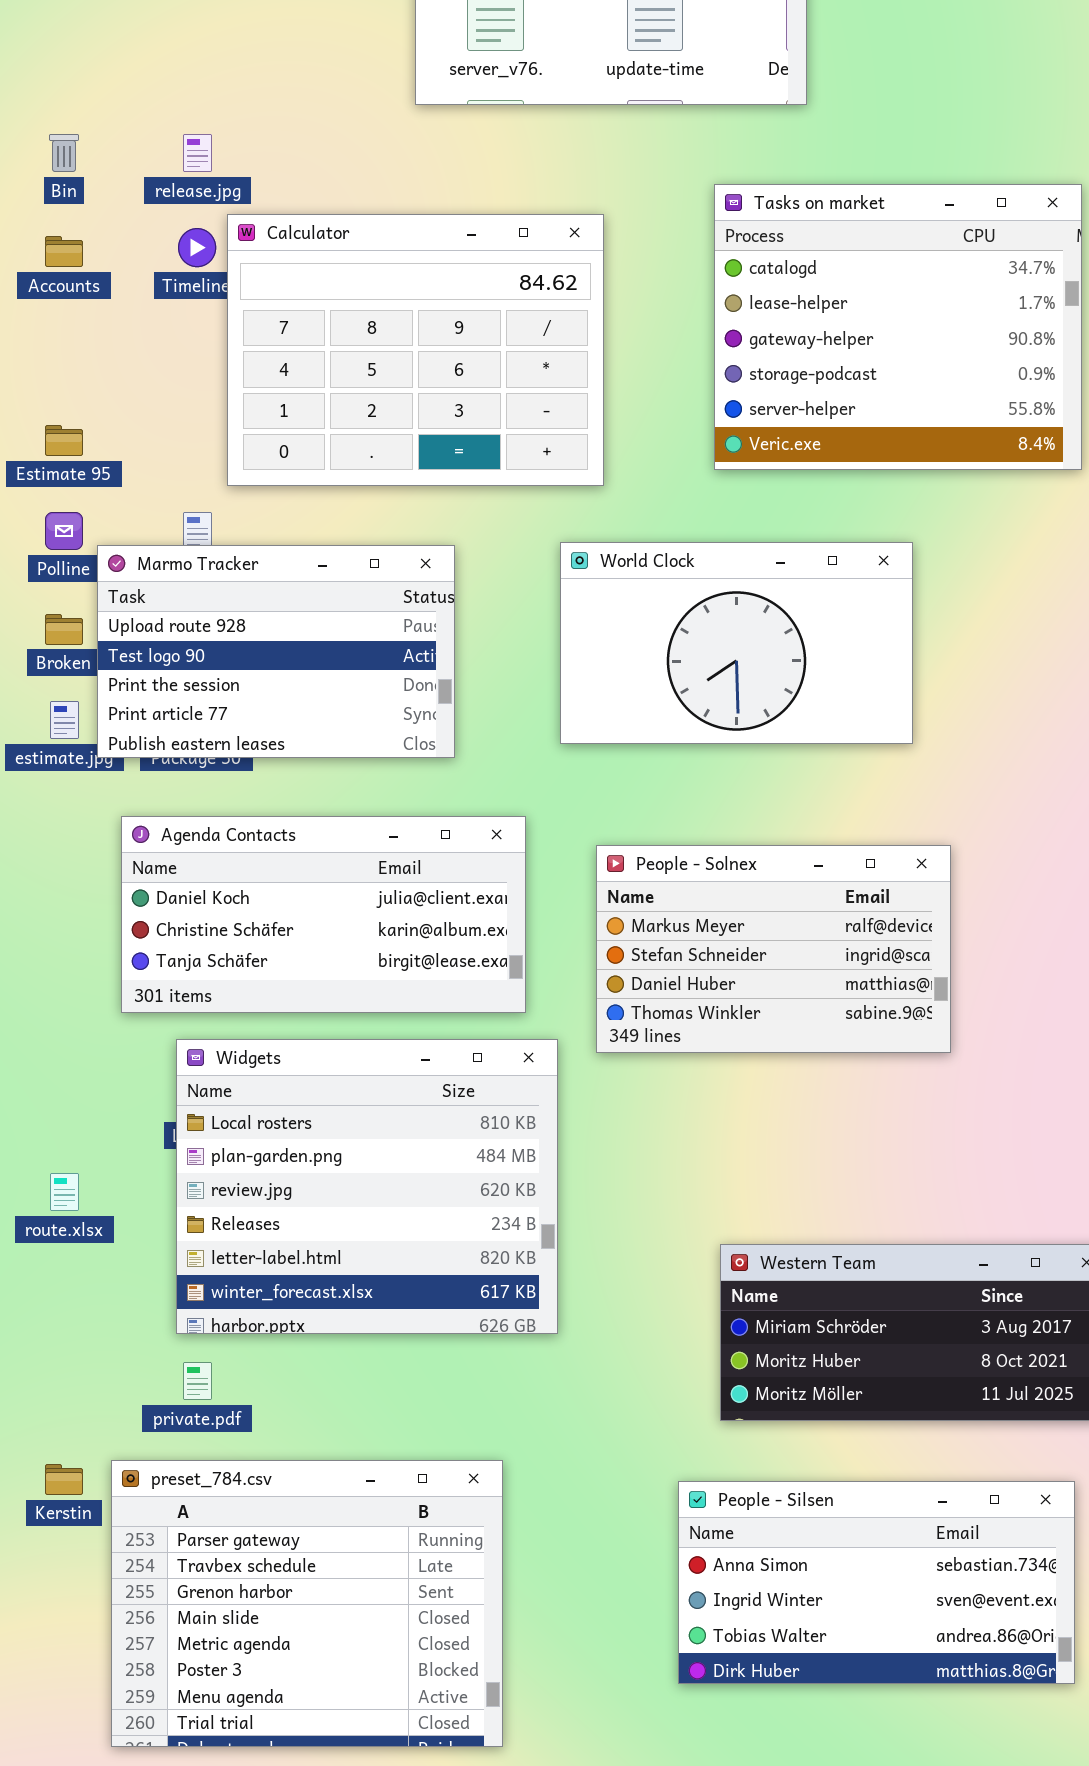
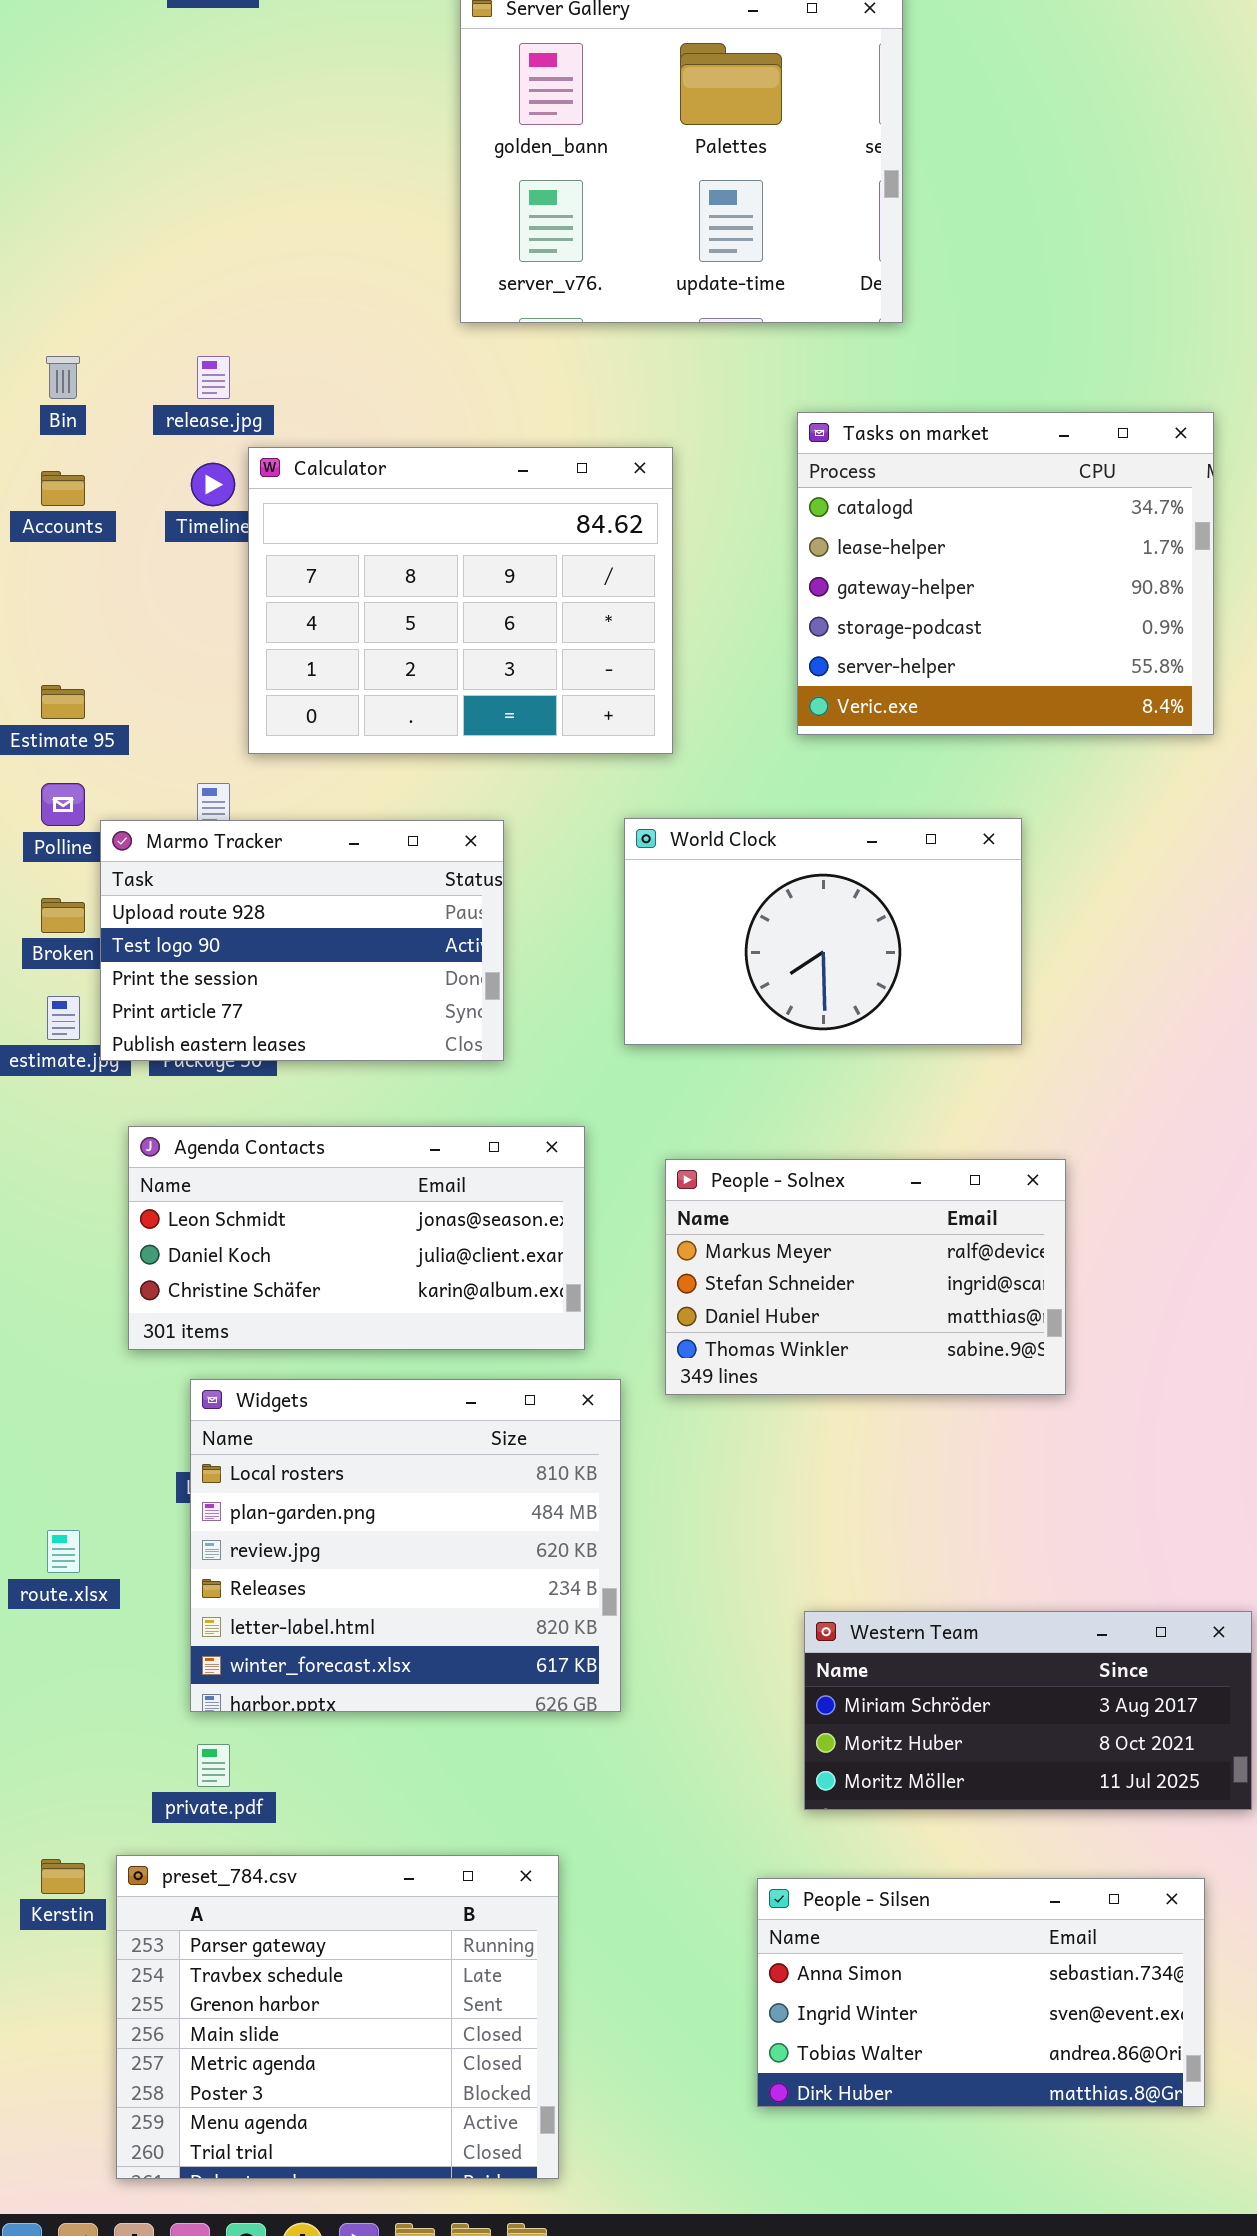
Agenda Contacts: [121,816,526,1013] -> [128,1126,585,1350], scrolled up 1 row

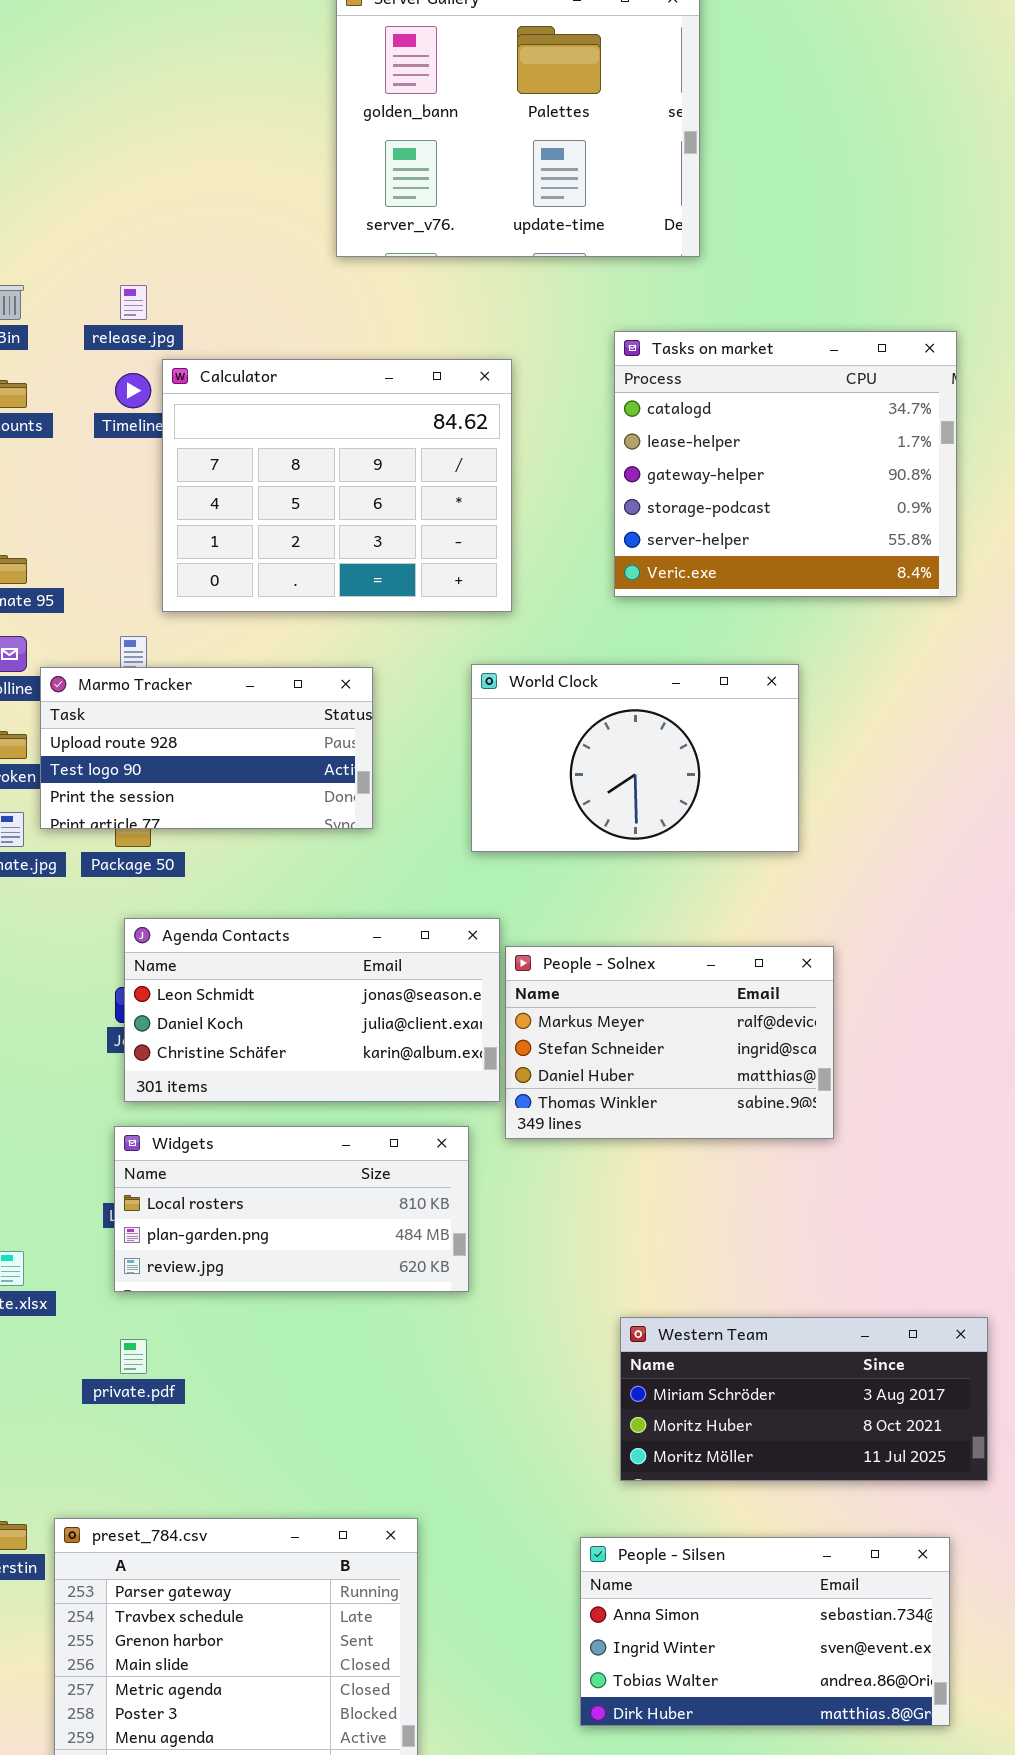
Marmo Tracker: [100,820,504,1061] -> [40,667,373,829], resized
Agenda Contacts: [128,1126,585,1350] -> [124,918,500,1102], moved
Widgets: [190,1379,621,1712] -> [114,1126,469,1292], resized
private.pdf: [197,1744,230,1787] -> [120,1339,147,1374], moved

